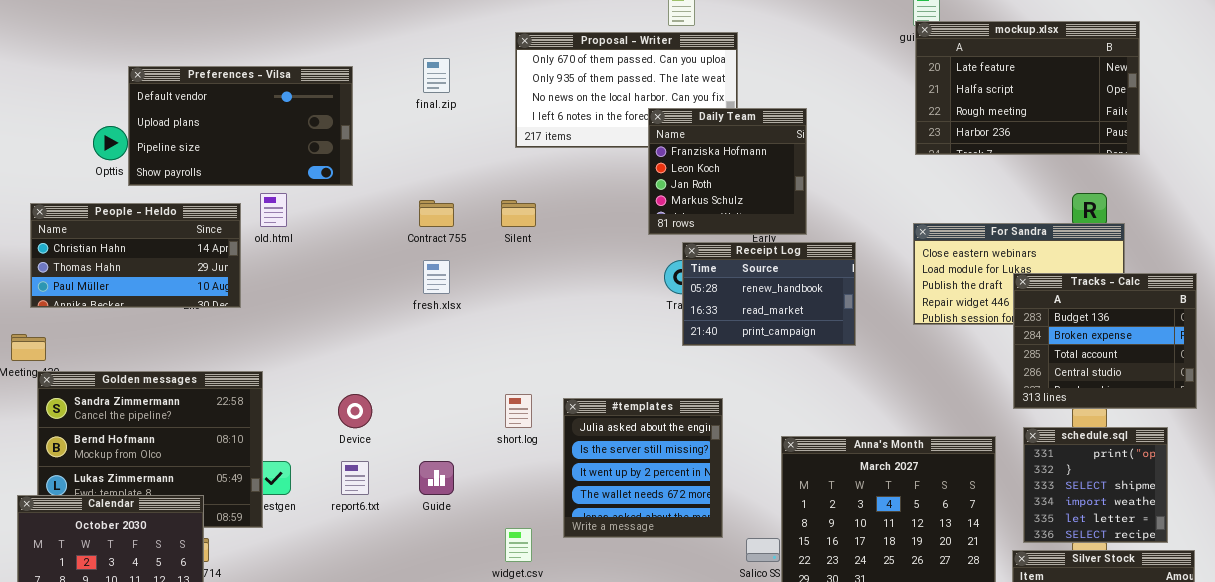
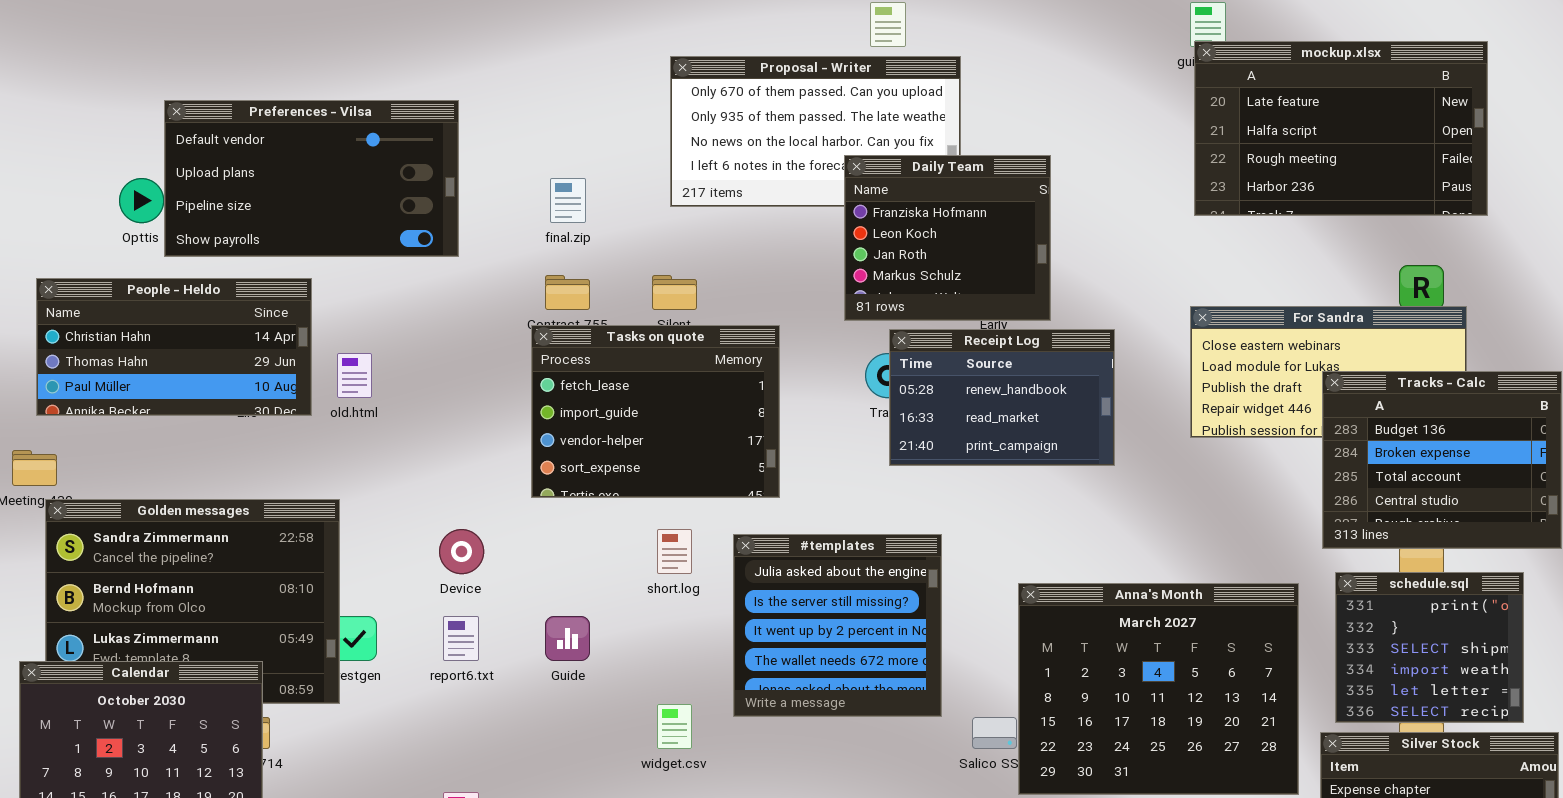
final.zip: [423,58,450,93] -> [550,178,586,223], moved
old.html: [260,193,287,227] -> [337,353,372,398], moved
Tasks on quote: none -> [531,325,780,498], opened

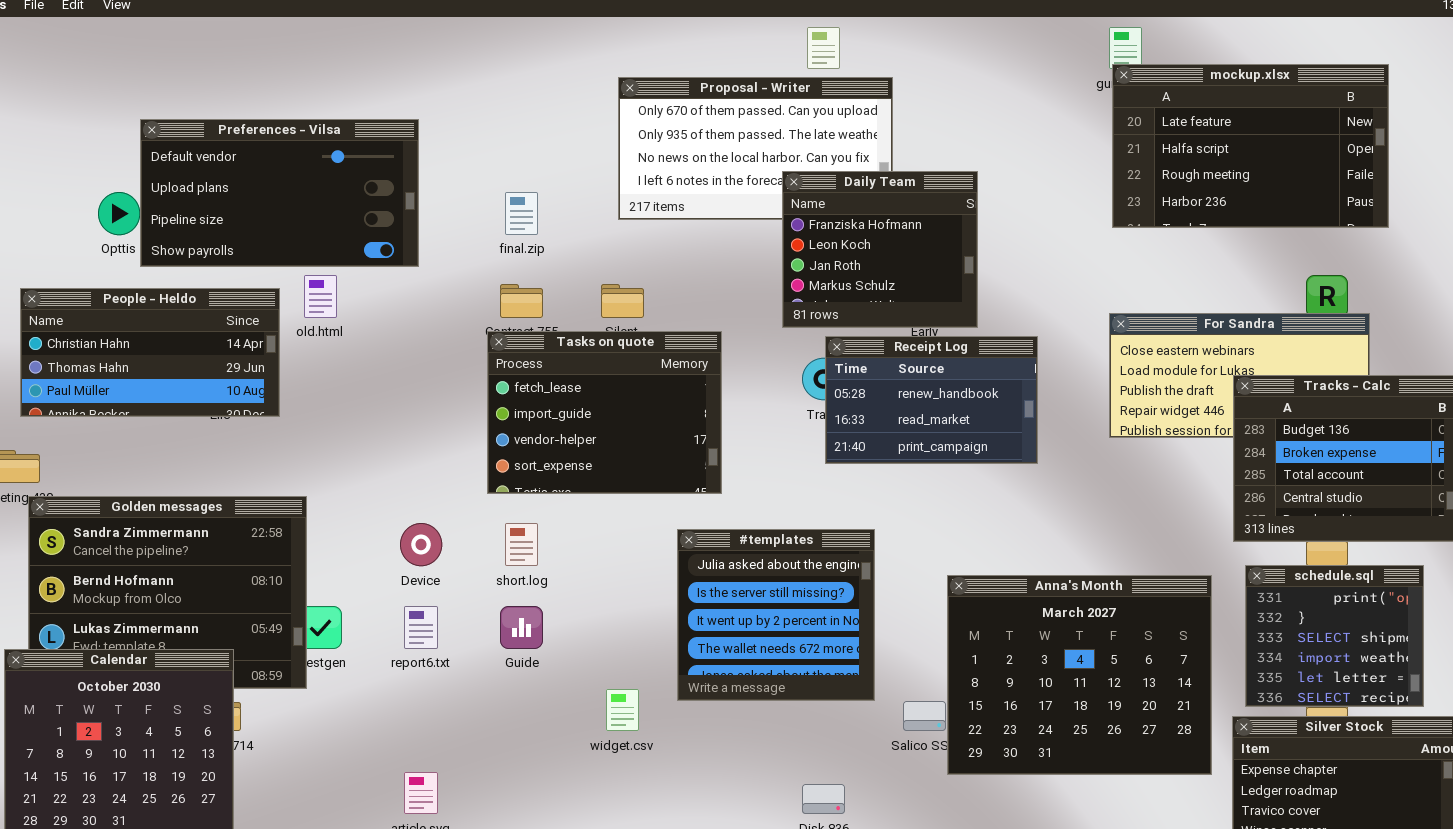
old.html: [337,353,372,398] -> [304,275,337,318], moved
short.log: [657,529,692,574] -> [505,523,538,566], moved

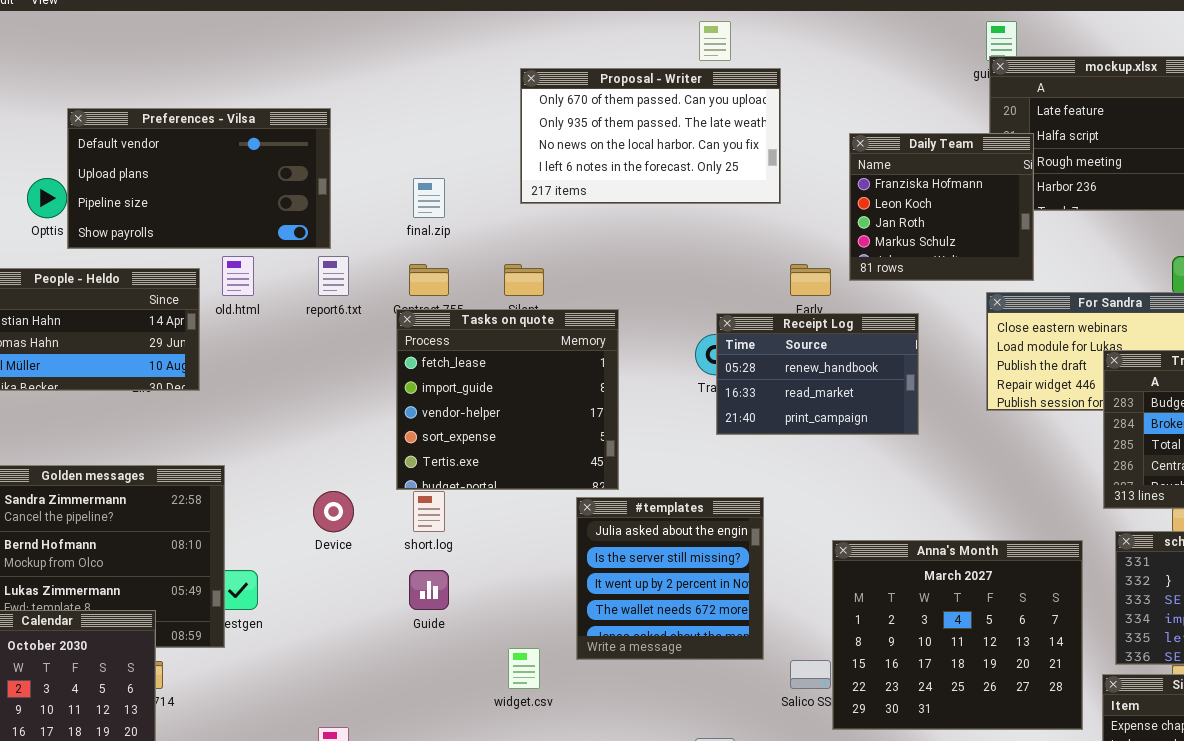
Daily Team: [782,171,978,328] -> [849,133,1034,281], moved
Tasks on quote: [487,331,722,494] -> [396,309,619,490], resized
report6.txt: [404,606,438,649] -> [318,256,349,296], moved

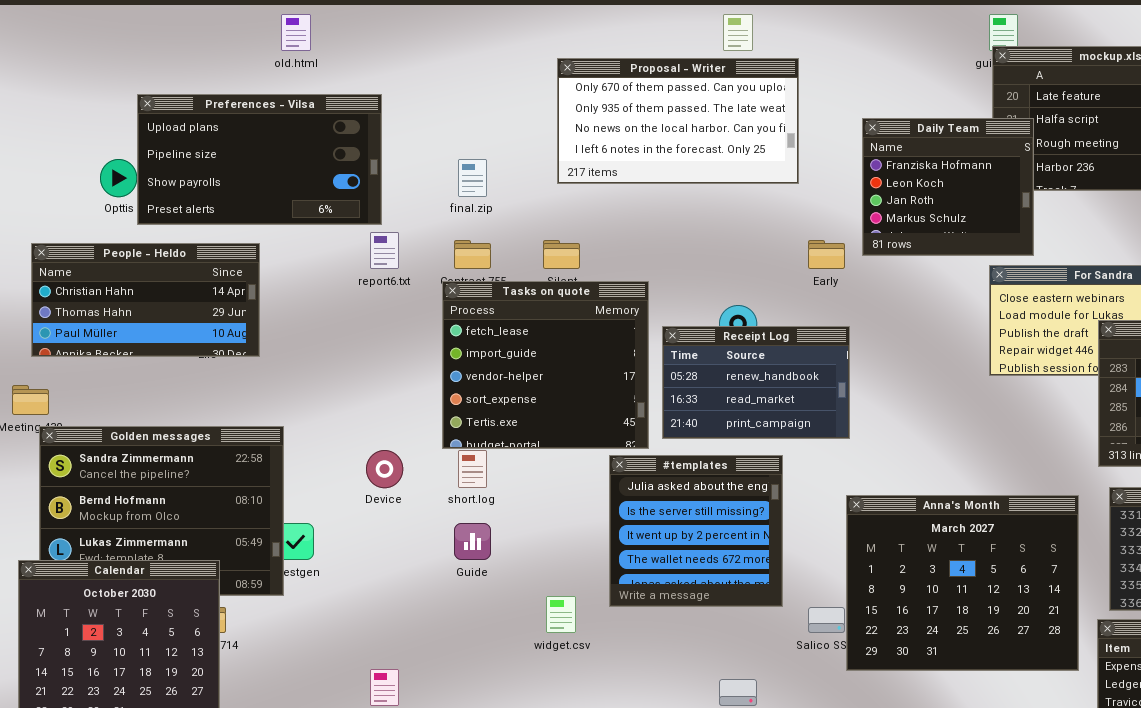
Preferences - Vilsa: [67,108,331,249] -> [137,94,382,225], scrolled down 1 row
old.html: [222,256,254,296] -> [281,14,311,51], moved
Receipt Log: [716,313,919,435] -> [662,326,850,439], moved

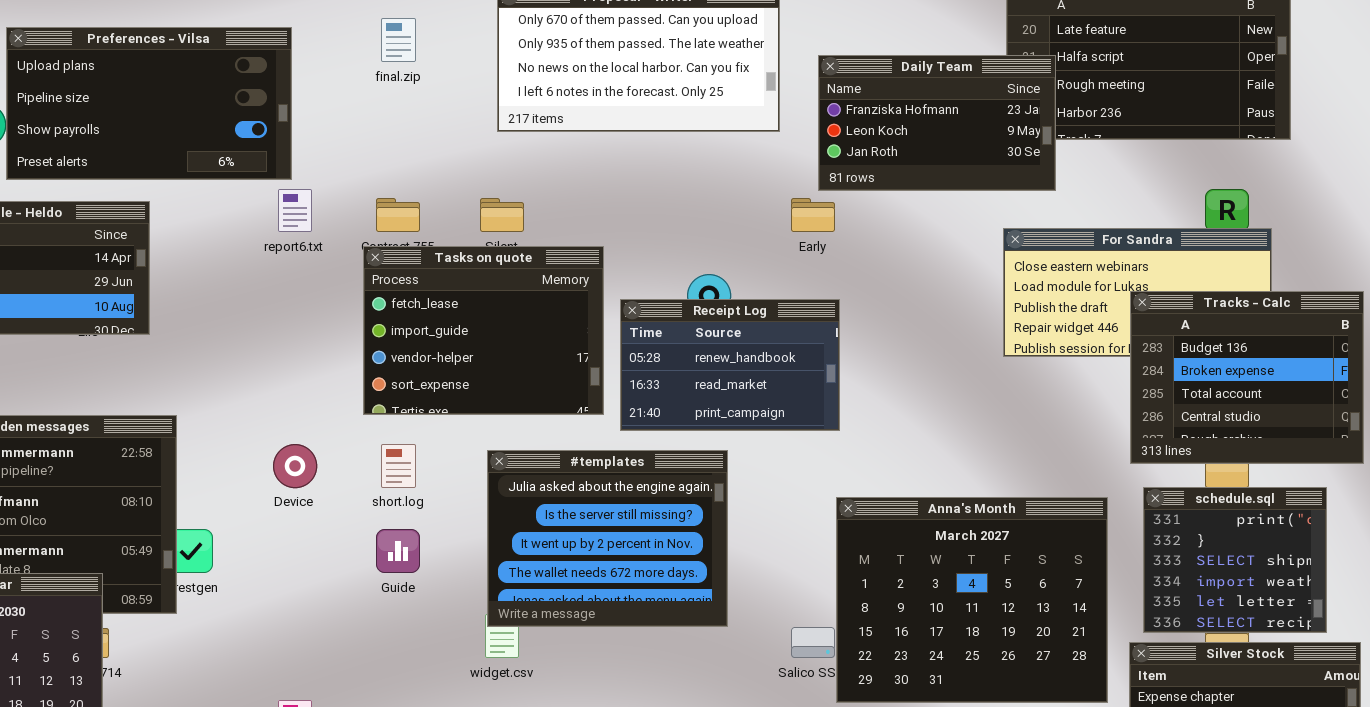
Daily Team: [862,118,1034,256] -> [818,55,1056,191], resized
final.zip: [458,159,487,197] -> [381,18,416,62], moved
Tasks on quote: [442,281,649,449] -> [363,246,604,415], resized
#templates: [609,455,783,607] -> [487,450,728,627], moved, resized

